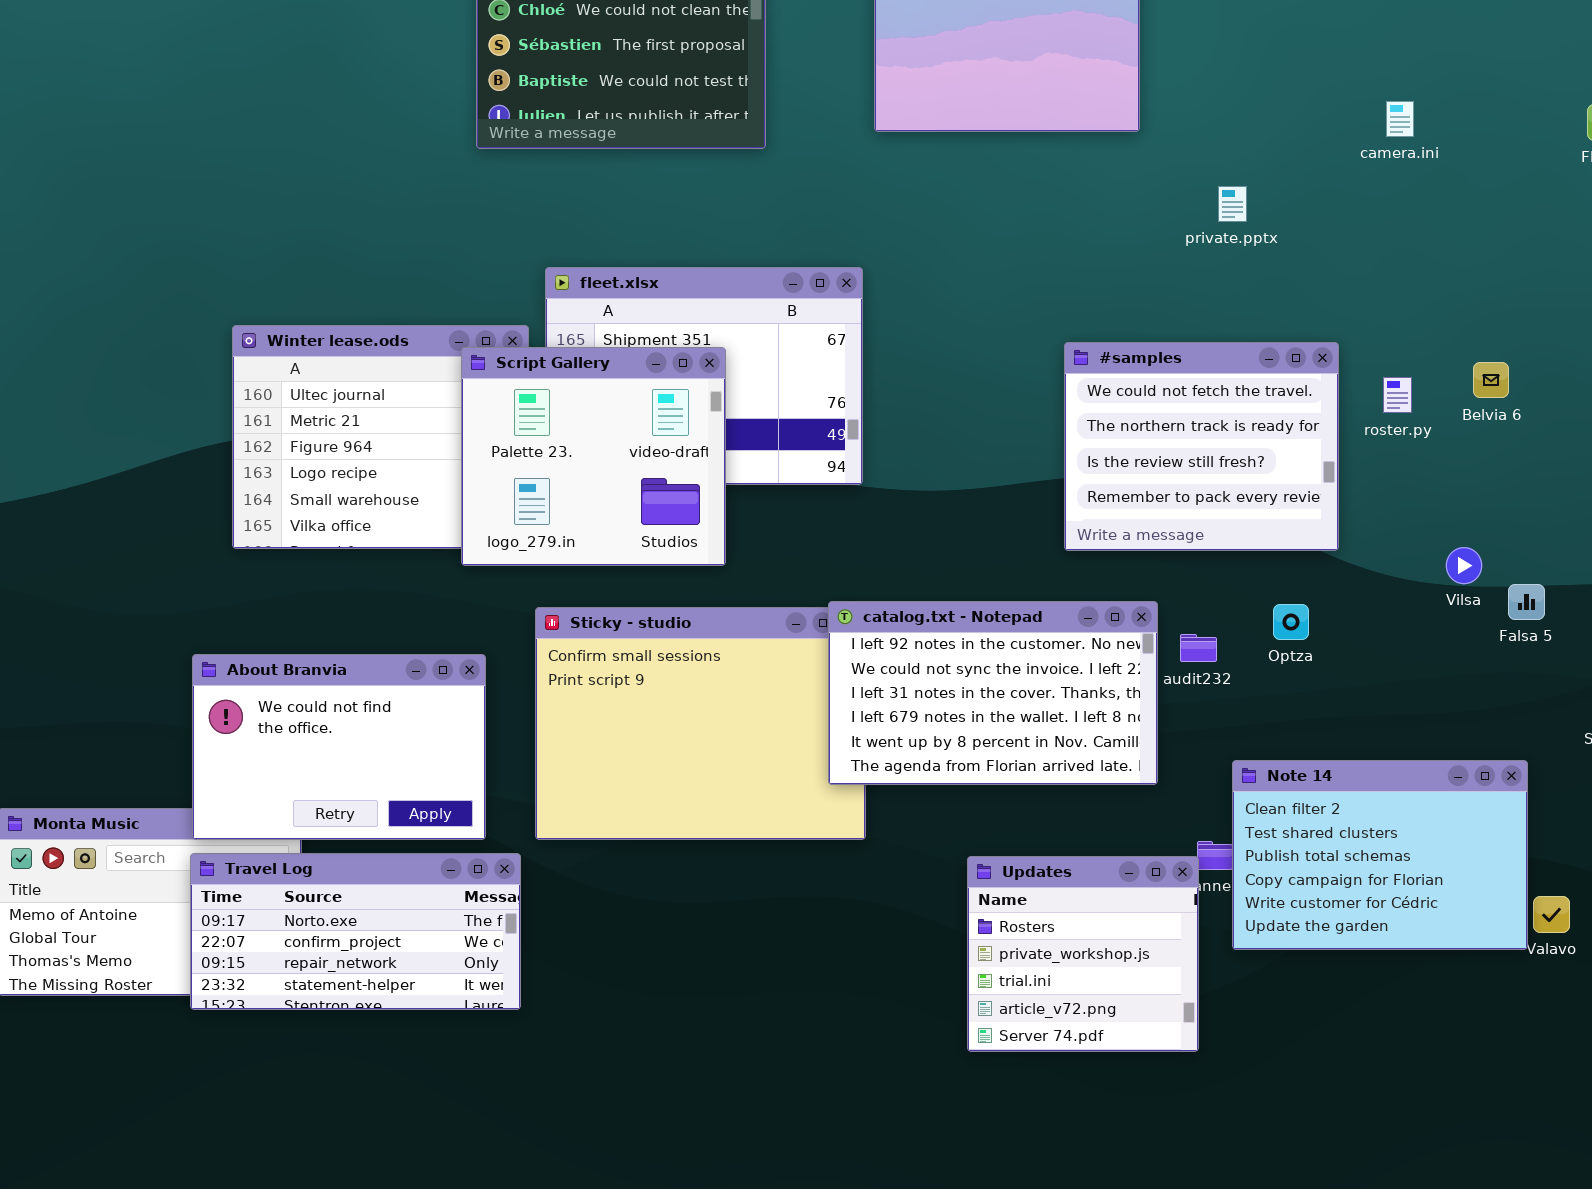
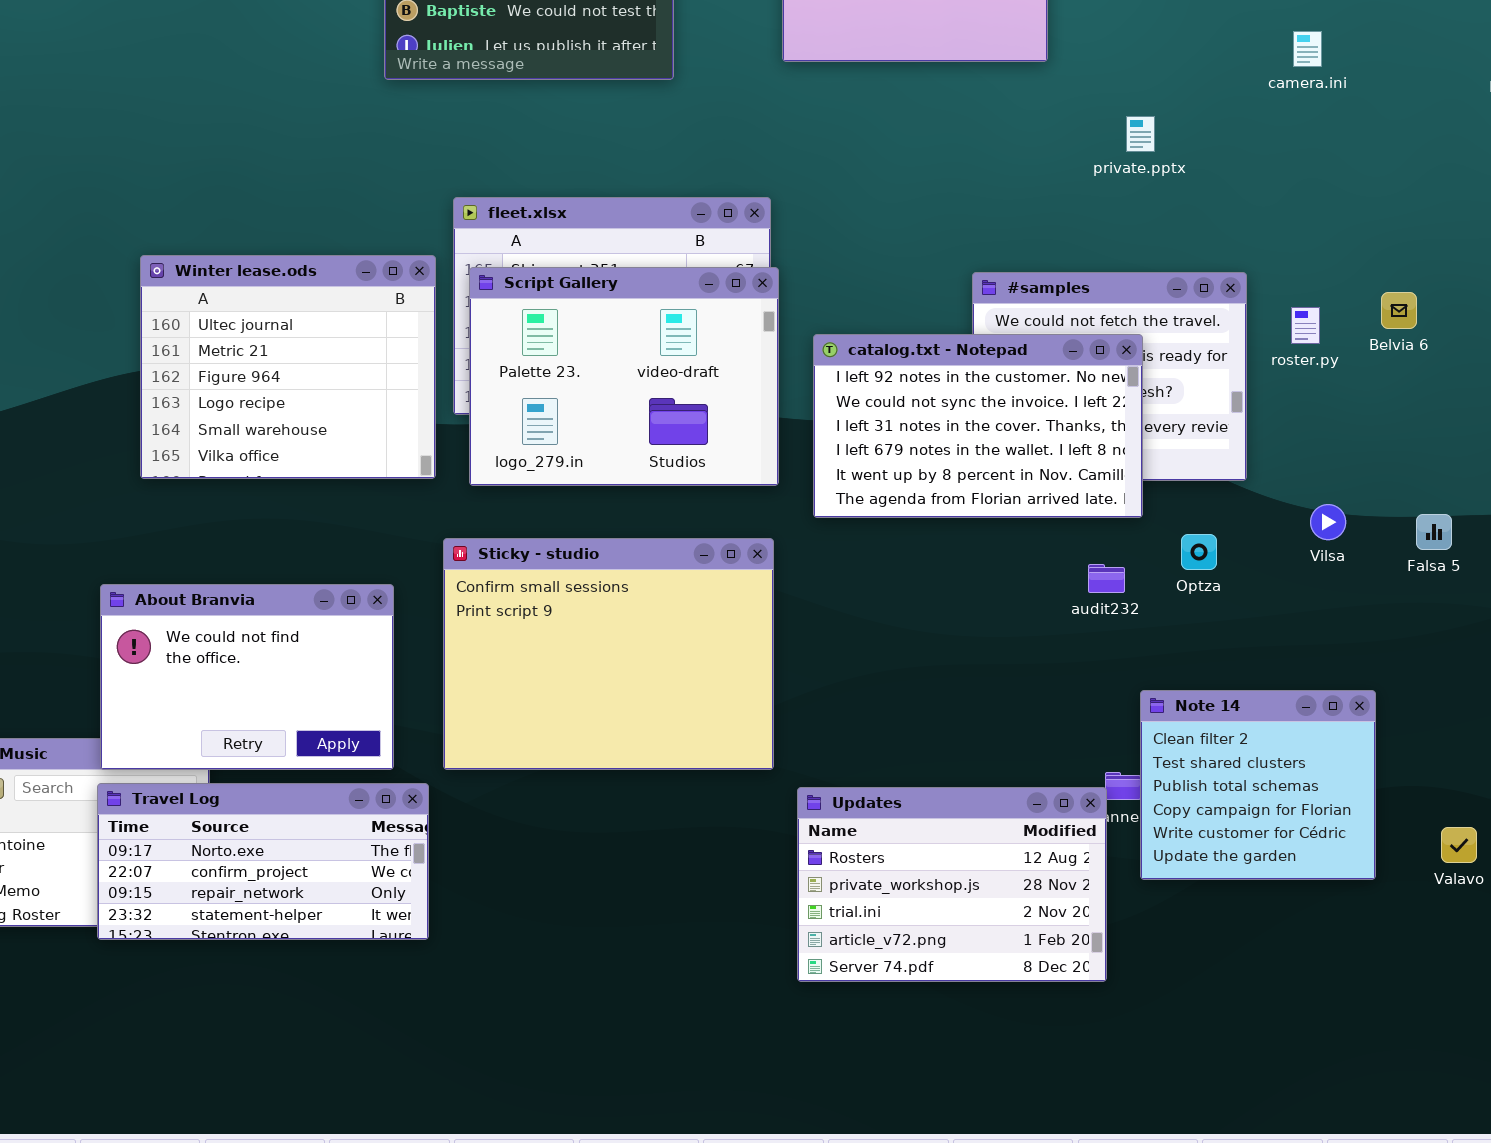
Script Gallery: [461,347,726,566] -> [469,267,779,486], moved, resized
Vilsa: [1446,547,1482,584] -> [1310,504,1346,540], moved
catalog.txt - Notepad: [828,601,1158,785] -> [813,334,1143,518], moved
Note 14: [1232,760,1528,950] -> [1140,690,1376,880], resized
Updates: [967,856,1199,1052] -> [797,787,1107,982], resized

